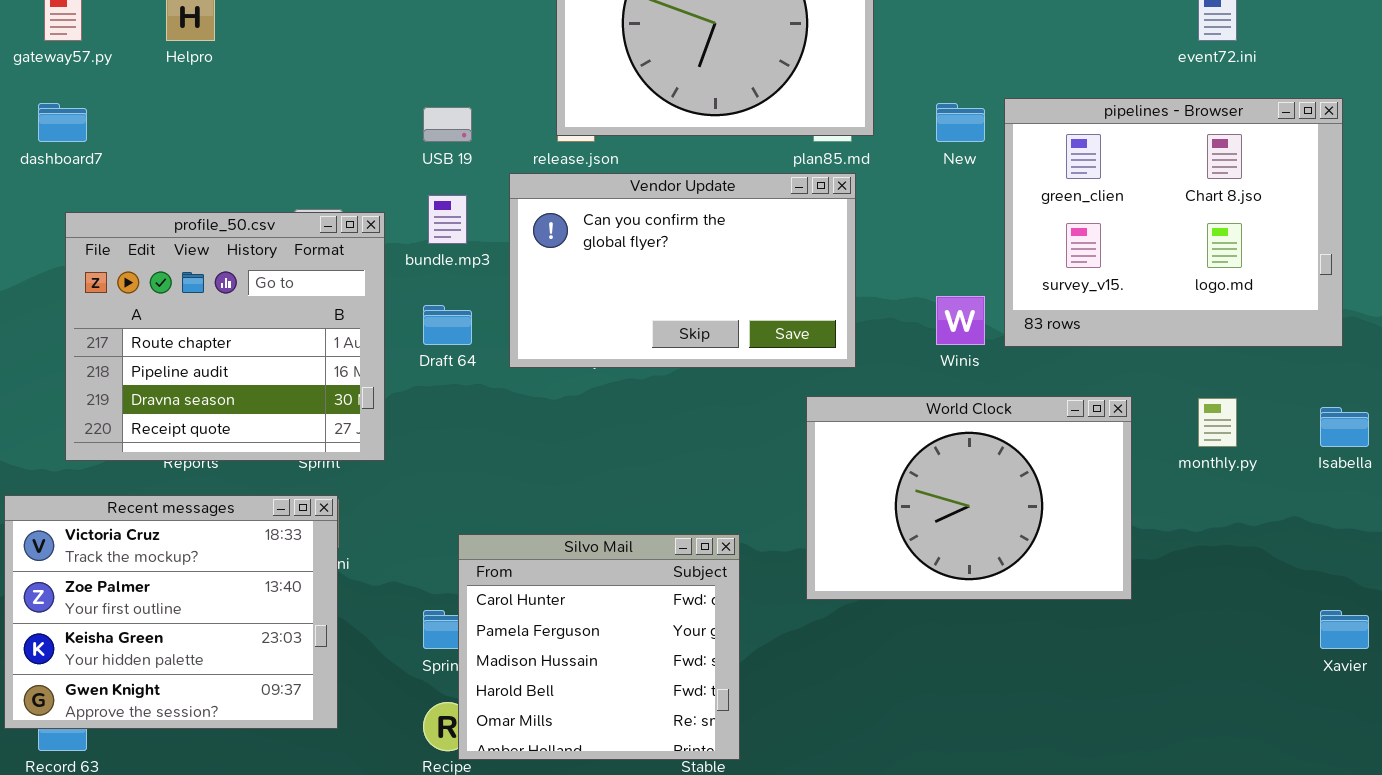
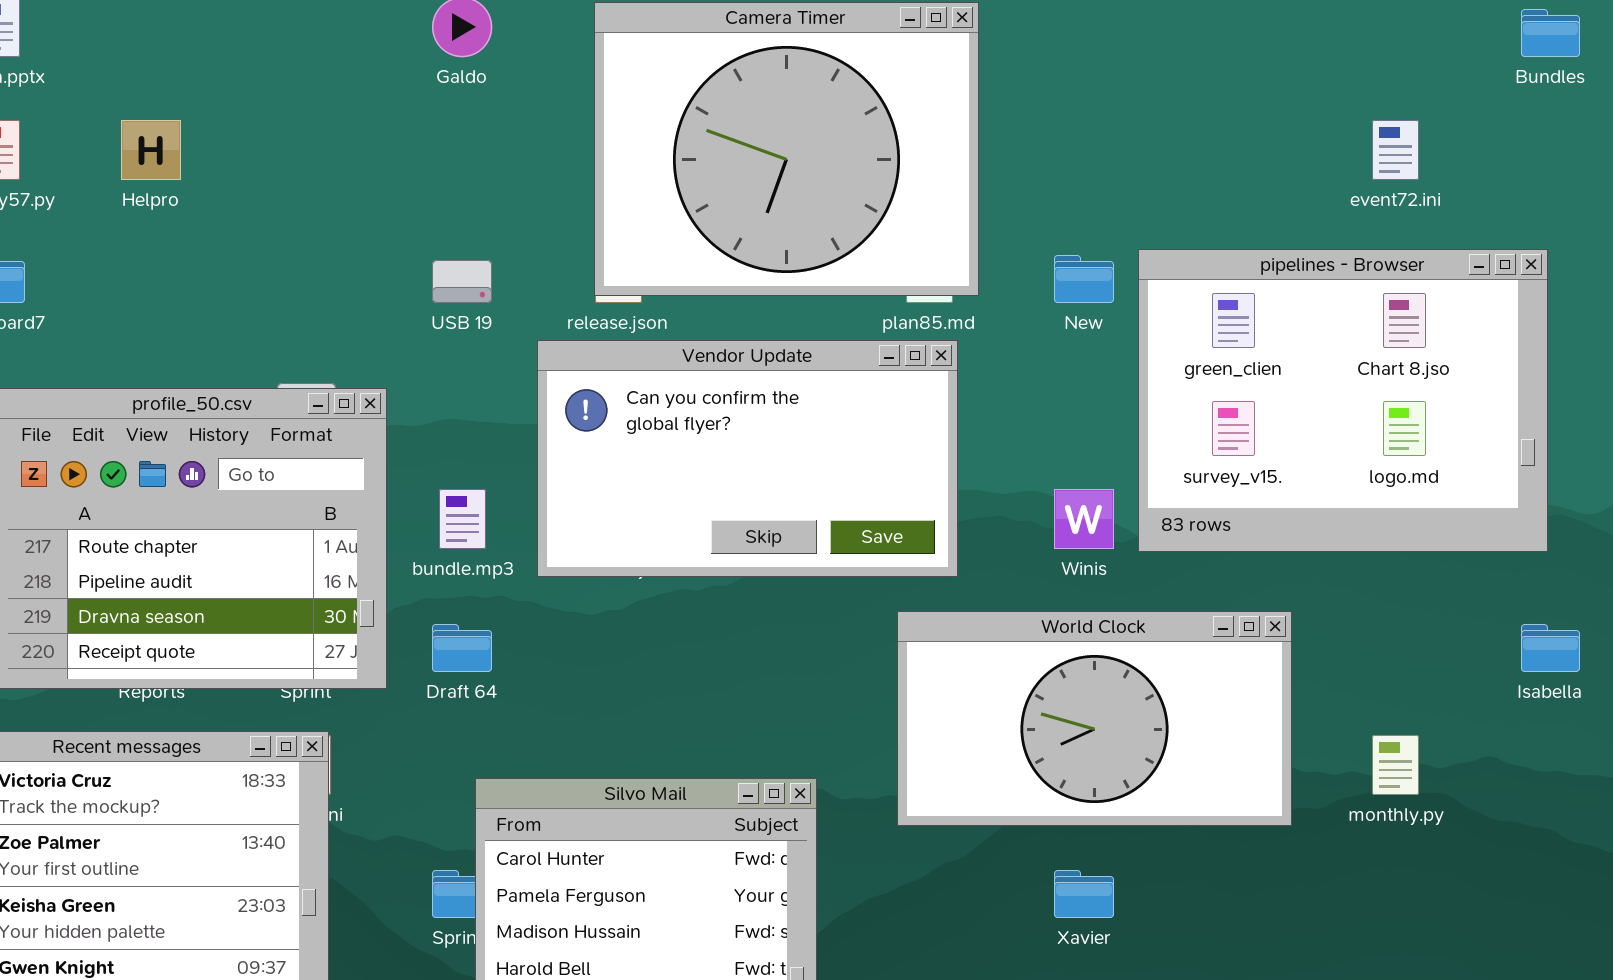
bundle.mp3: [428,195,467,244] -> [439,489,486,549], moved
Draft 64: [423,305,472,345] -> [432,624,492,672], moved
World Clock: [806,396,1132,600] -> [897,611,1292,826], resized
monthly.py: [1198,398,1237,447] -> [1372,735,1419,795], moved
Xavier: [1320,610,1369,649] -> [1054,870,1114,918], moved

